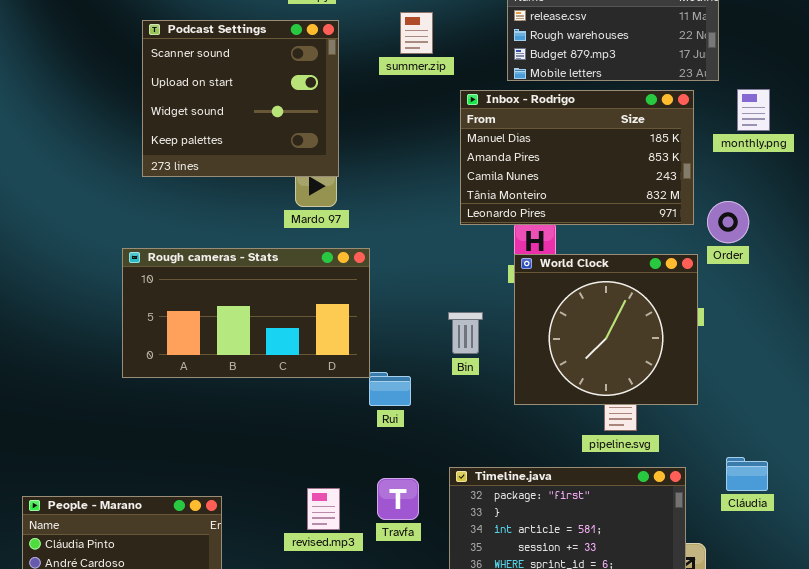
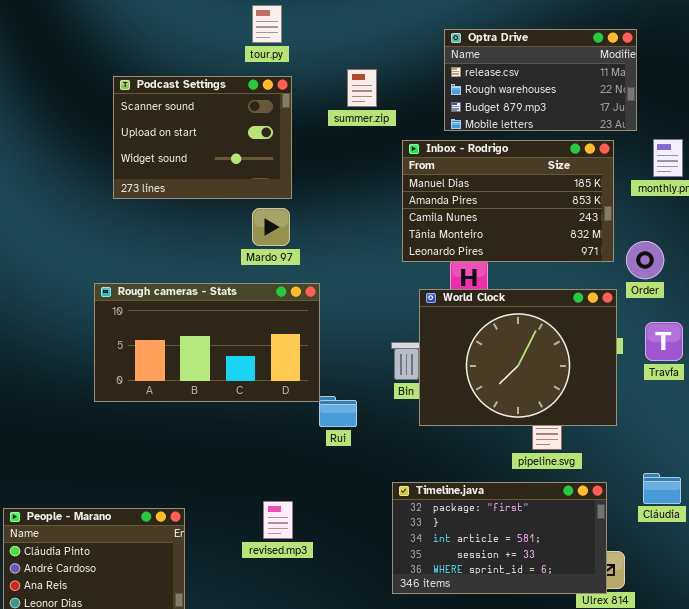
Podcast Settings: [142,20,339,177] -> [113,76,292,199], resized
World Clock: [514,254,698,405] -> [419,289,617,426], resized
Travfa: [377,478,419,520] -> [645,322,683,361], moved

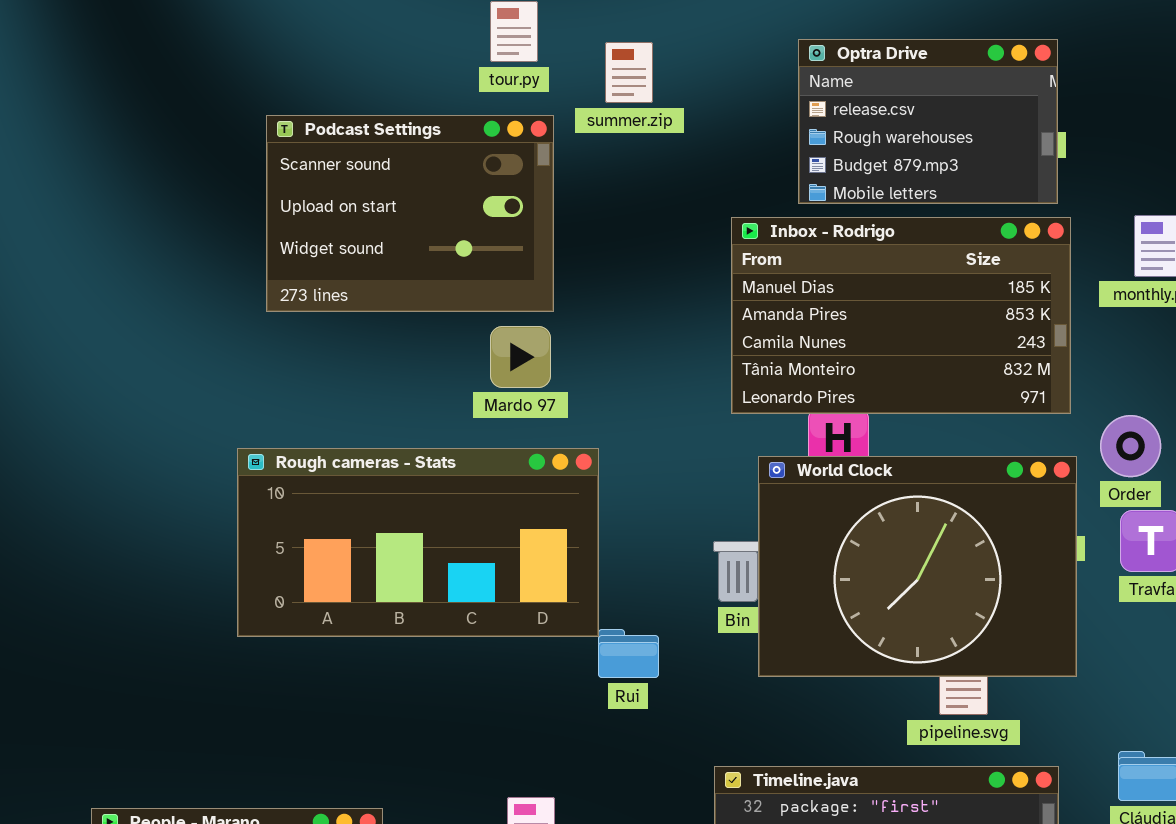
Optra Drive: [444,29,637,131] -> [798,39,1058,204], resized
summer.zip: [347,69,377,107] -> [605,42,653,103], moved
Order: [626,241,664,279] -> [1100,415,1161,477], moved

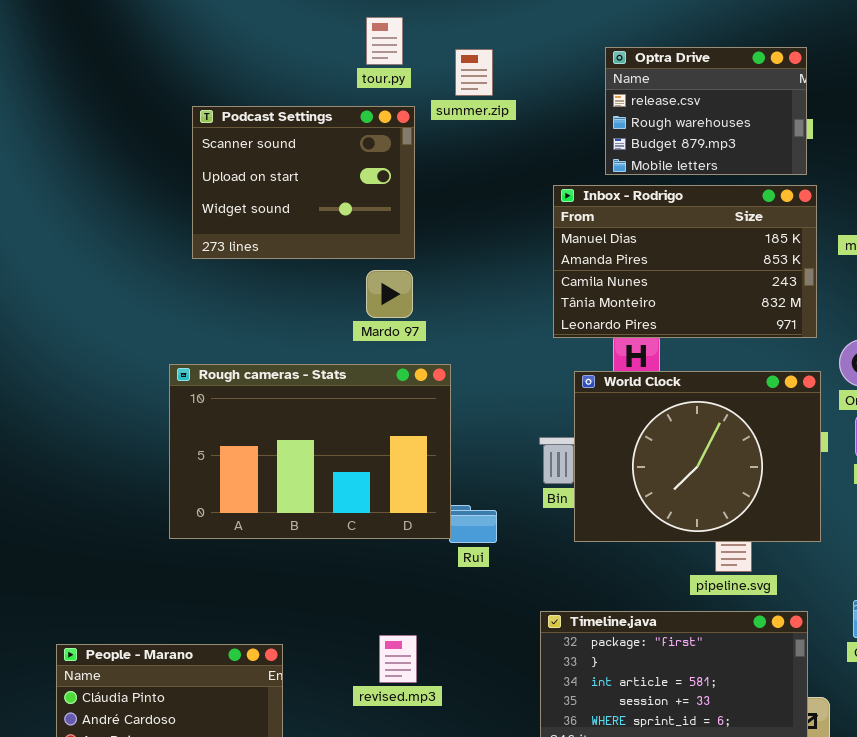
Rough cameras - Stats: [237,448,599,637] -> [169,364,451,539], resized

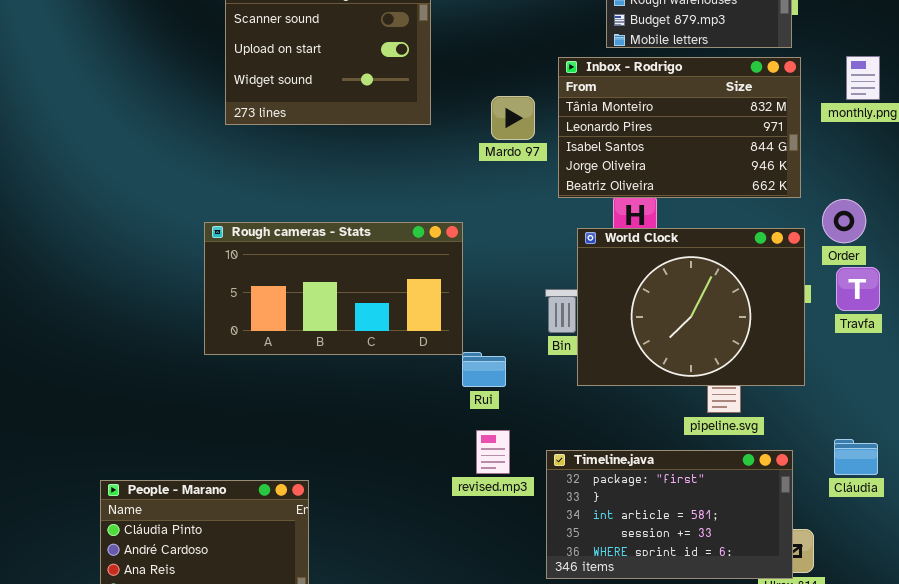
Inbox - Rodrigo: [553,185,817,338] -> [558,57,801,198], scrolled down 3 rows
Mardo 97: [366,270,413,318] -> [491,96,535,140], moved
Rough cameras - Stats: [169,364,451,539] -> [204,222,463,355], resized
revised.mp3: [379,635,417,683] -> [476,430,510,474], moved

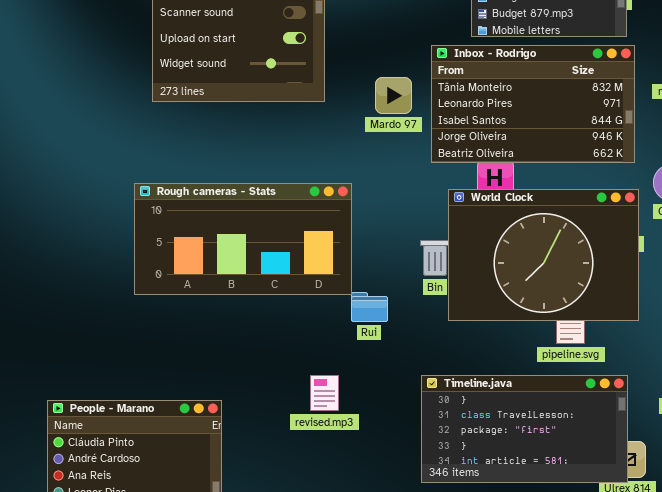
revised.mp3: [476,430,510,474] -> [310,375,339,411], moved
Timeline.java: [546,450,793,579] -> [421,375,628,483], scrolled up 2 rows

